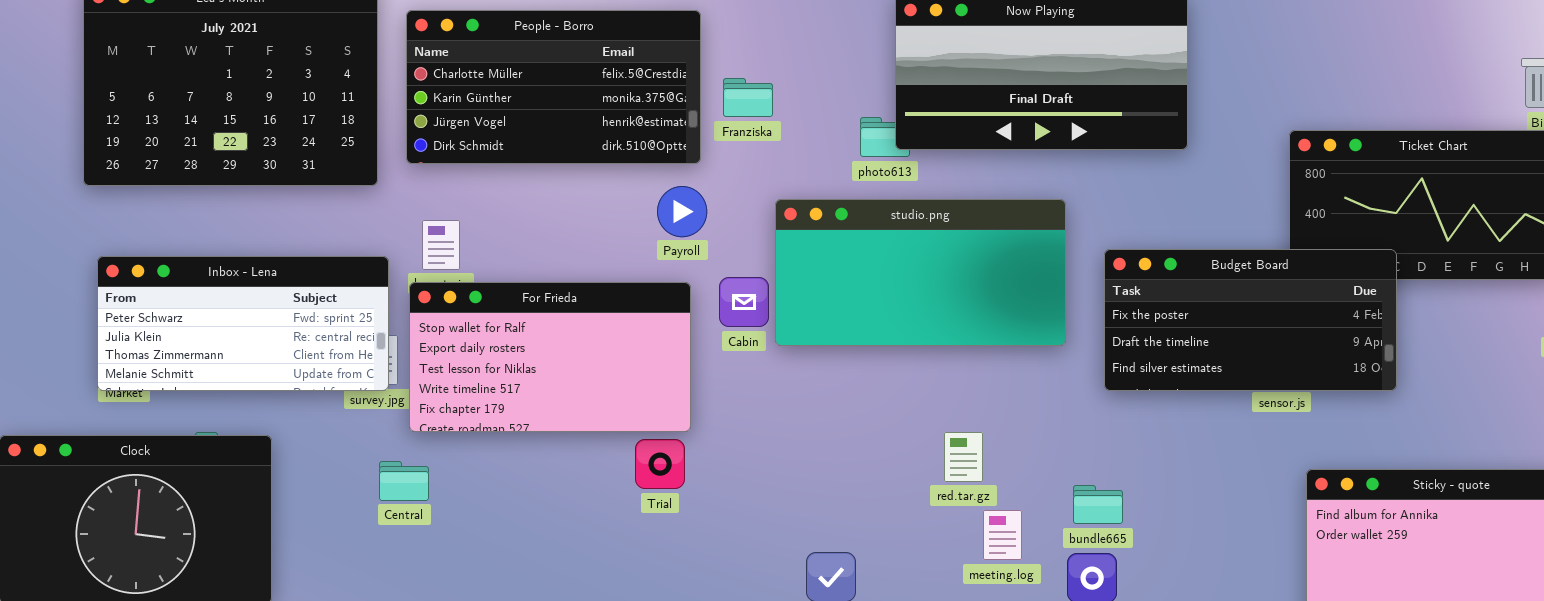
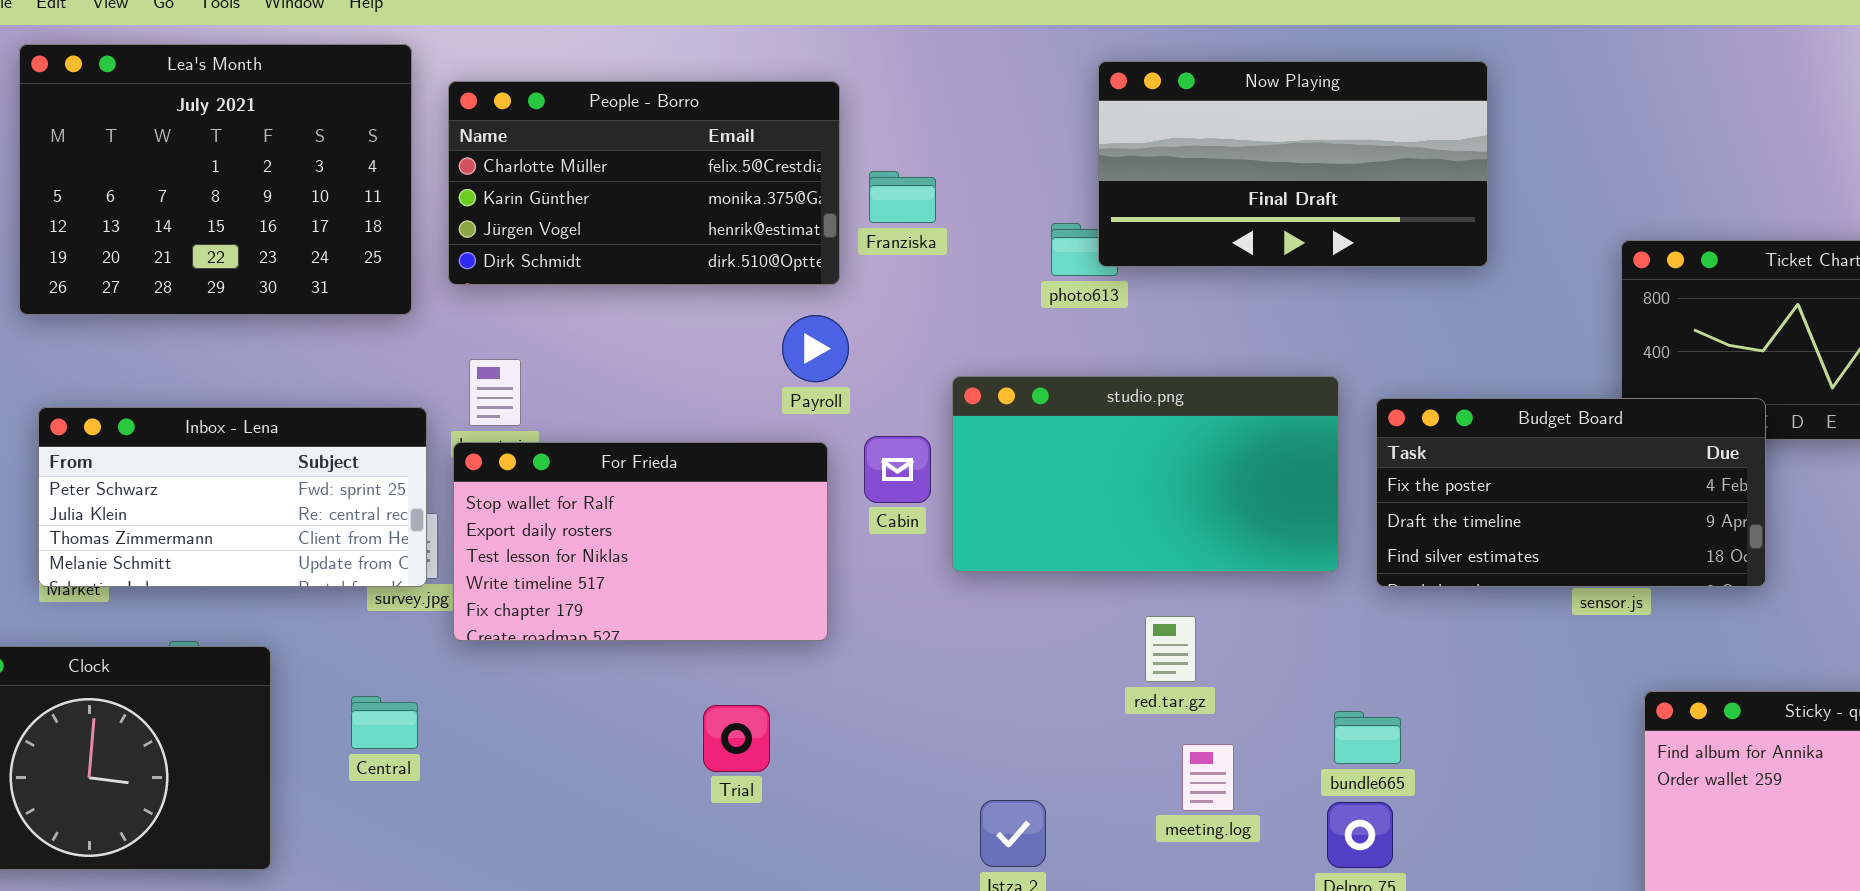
studio.png: [775,199,1066,346] -> [952,376,1339,572], moved
red.tar.gz: [944,432,983,482] -> [1145,616,1196,682], moved
Trial: [635,439,685,489] -> [703,705,770,772], moved
Central: [379,461,429,501] -> [351,696,418,749], moved
meeting.log: [983,510,1022,560] -> [1182,744,1234,811], moved

